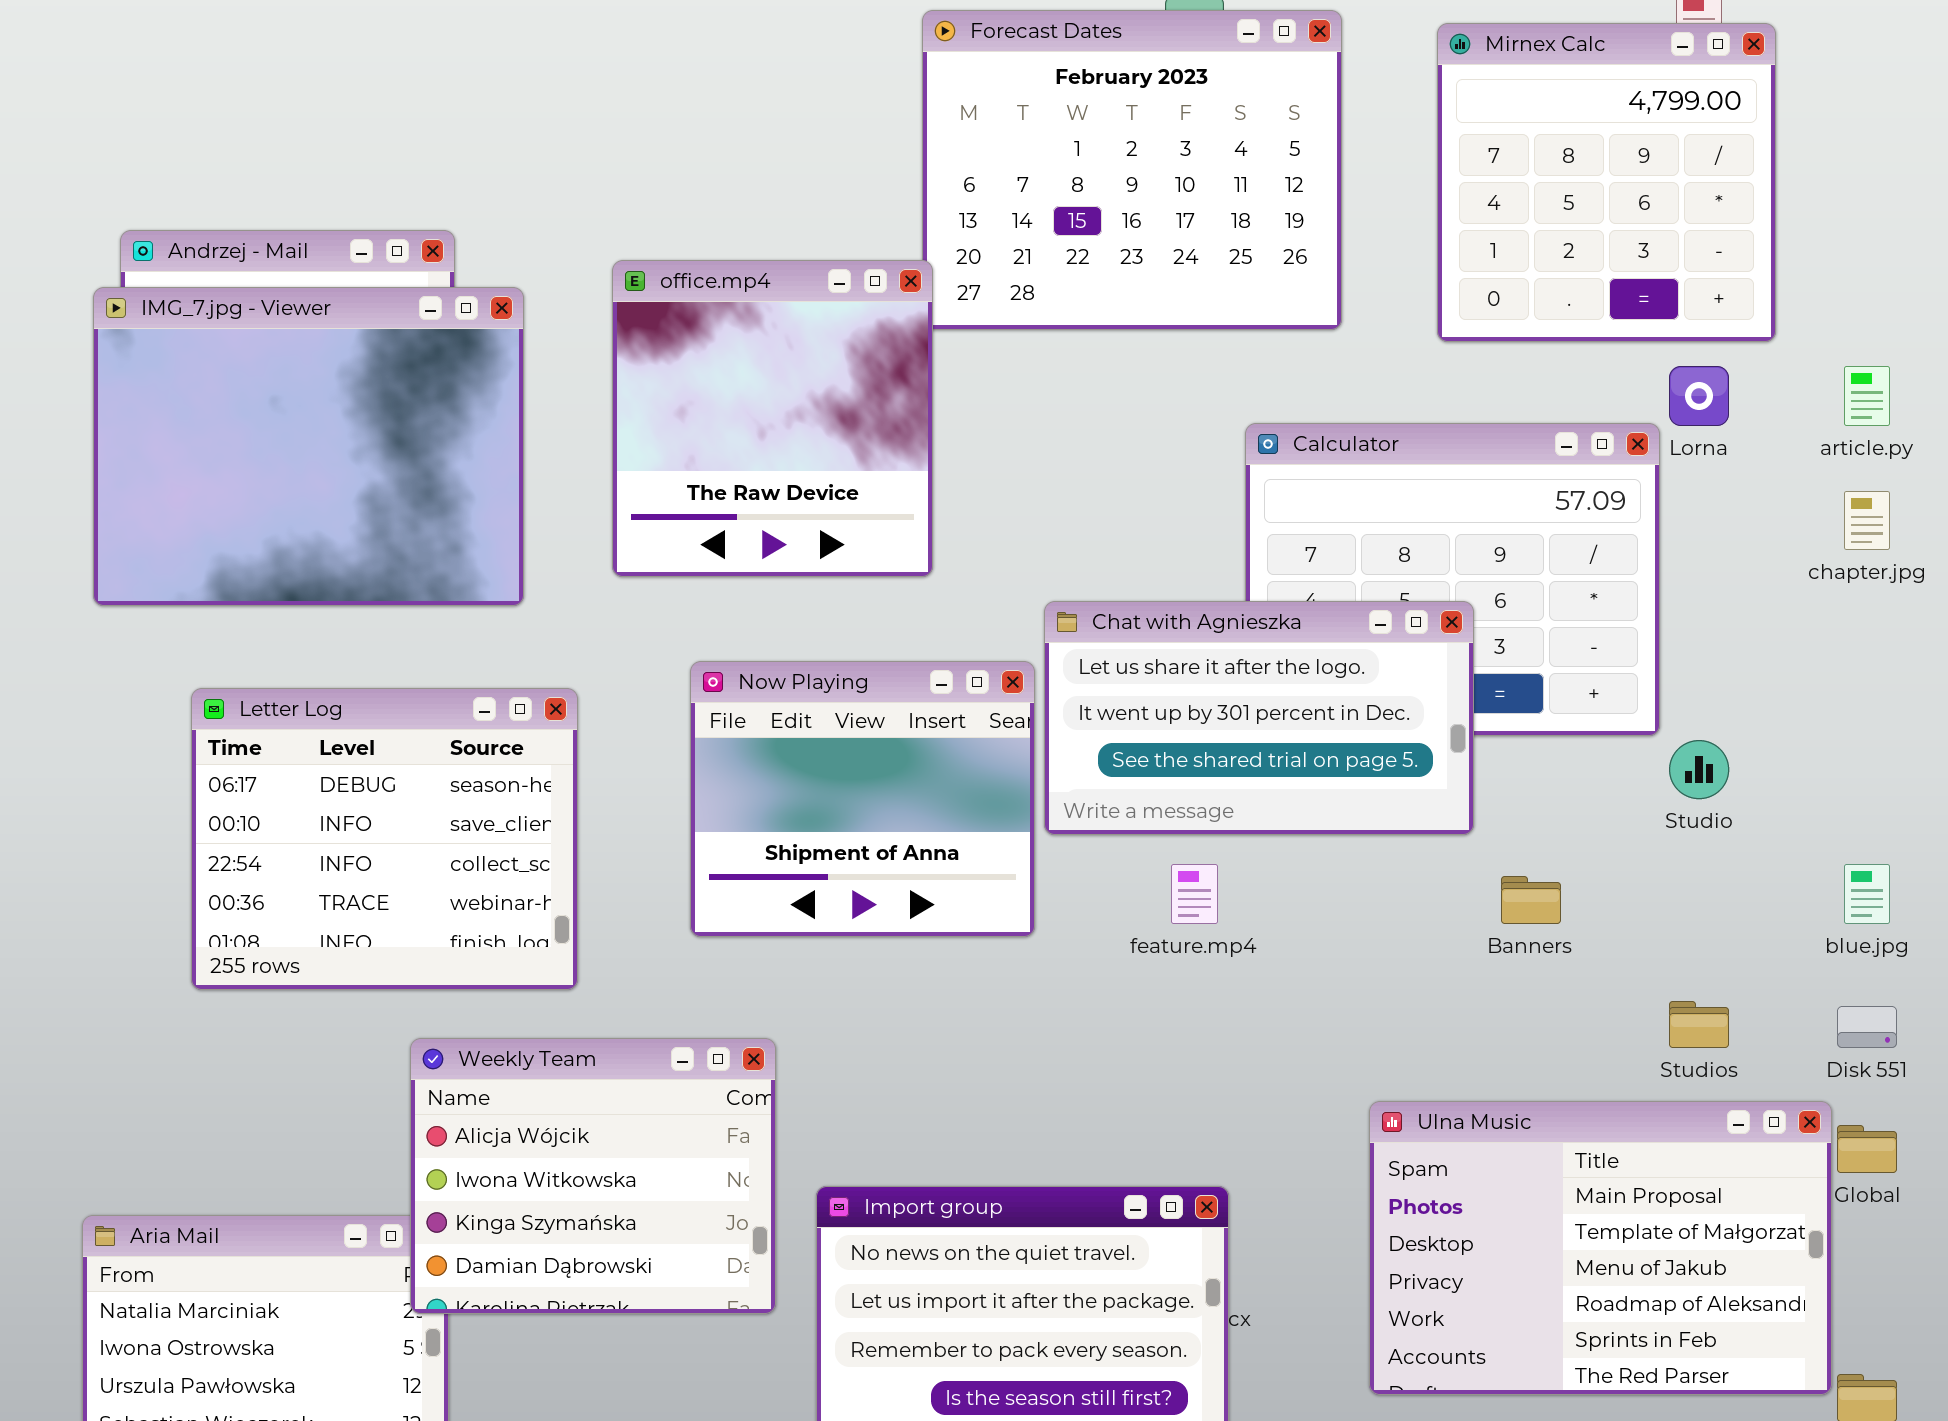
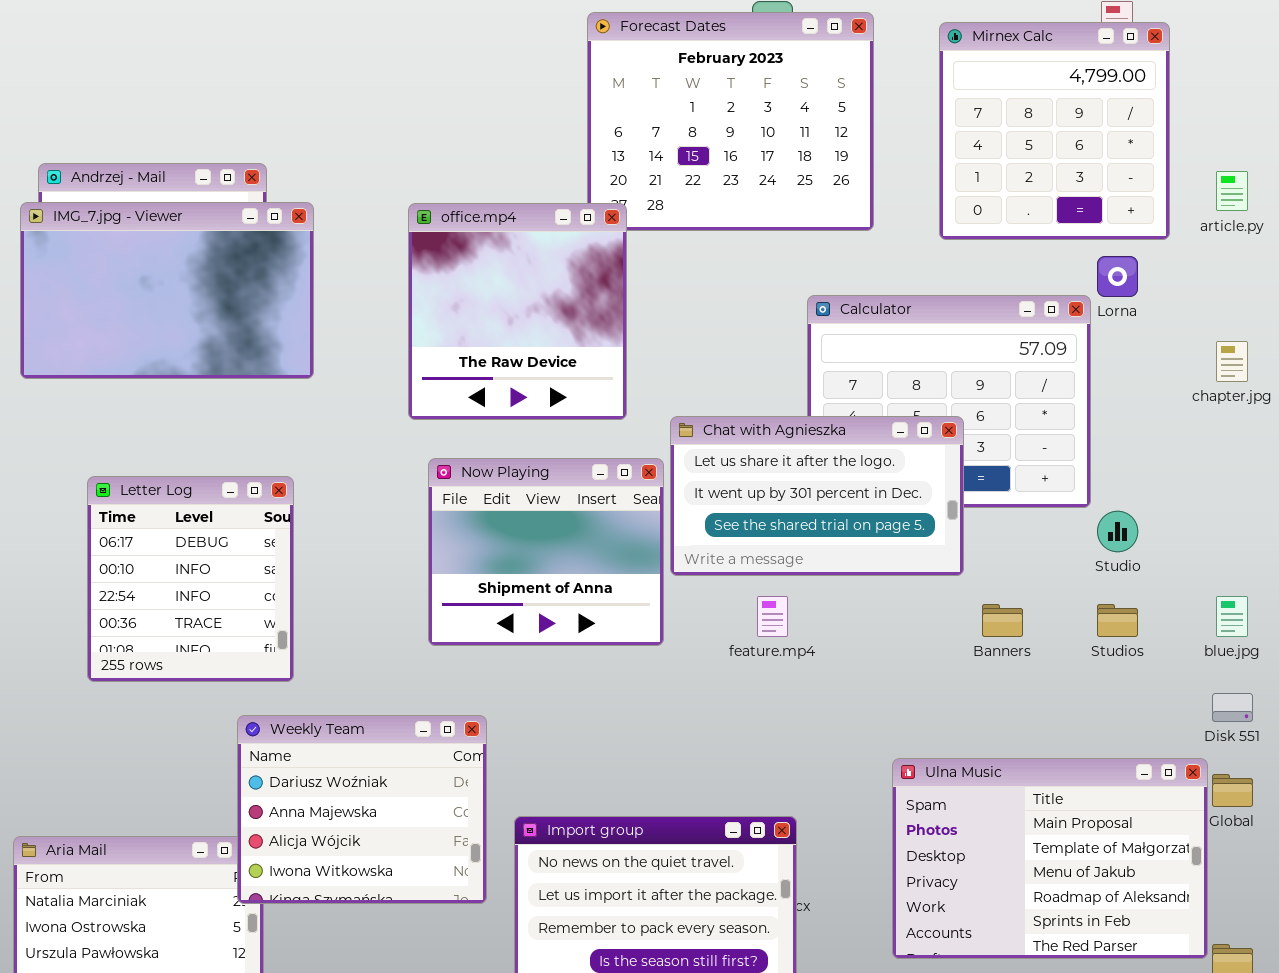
office.mp4: [612,260,933,577] -> [408,203,627,420], moved
IMG_7.jpg - Viewer: [93,287,524,606] -> [20,202,314,379], resized
article.py: [1844,366,1890,426] -> [1216,171,1248,211], moved
Letter Log: [191,688,578,990] -> [87,476,294,682], resized
Studios: [1669,1001,1729,1048] -> [1097,604,1138,637], moved
Weekly Team: [410,1038,776,1314] -> [237,715,487,904], scrolled up 2 rows

